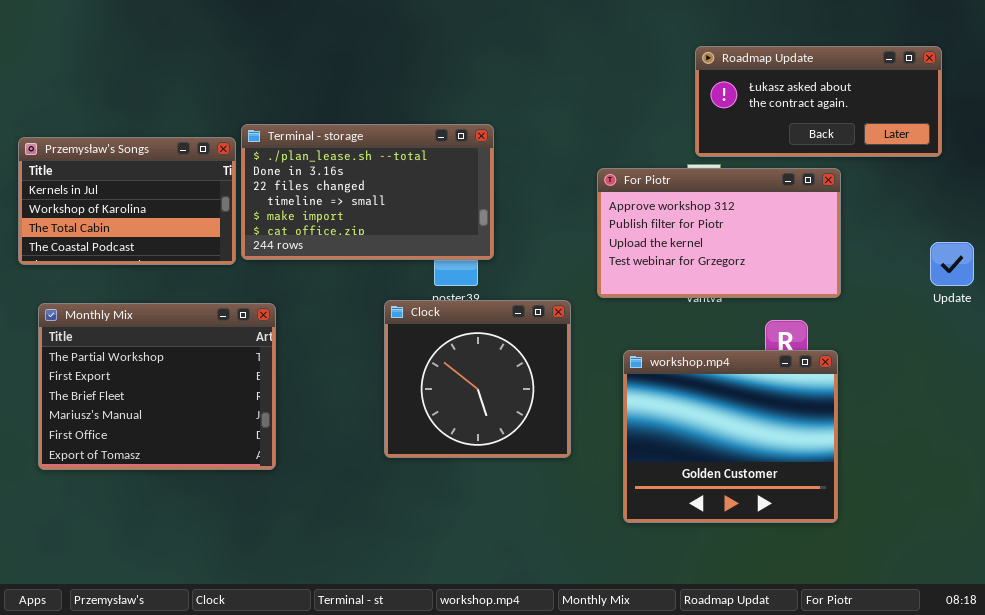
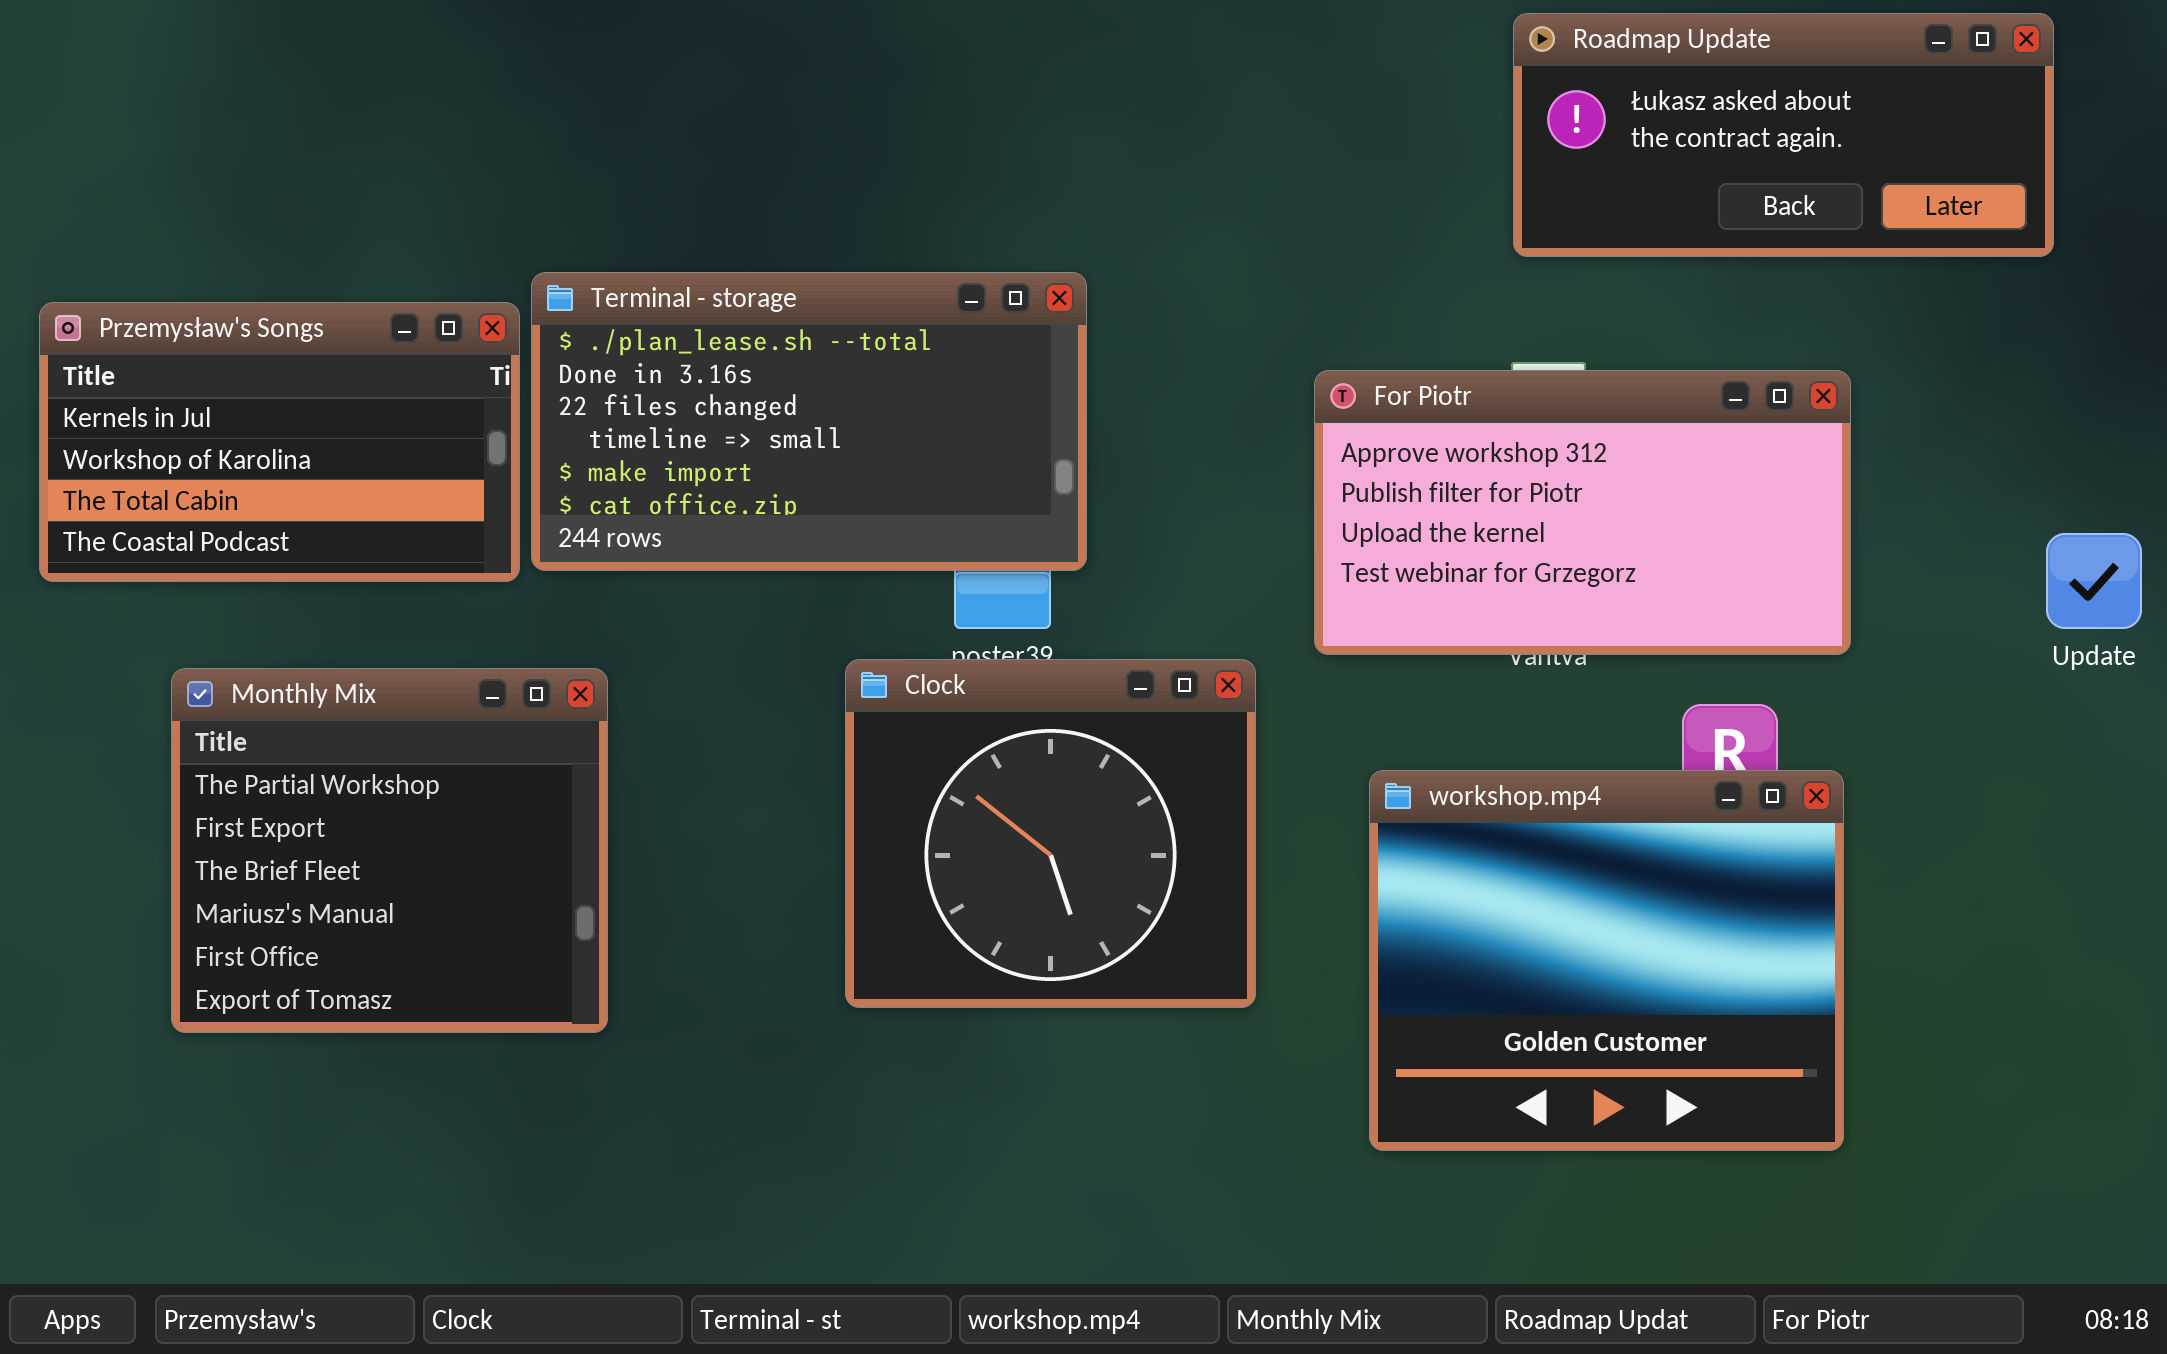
Roadmap Update: [695,46,942,157] -> [1513,13,2054,257], moved
Monthly Mix: [38,303,276,470] -> [171,668,608,1033], resized

